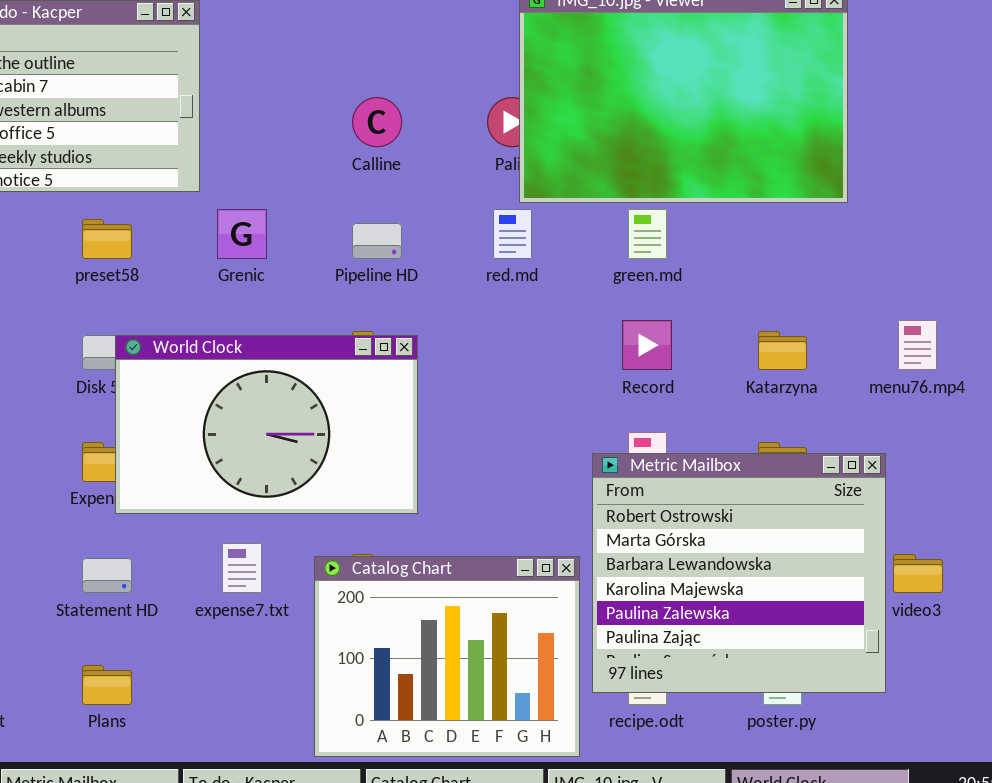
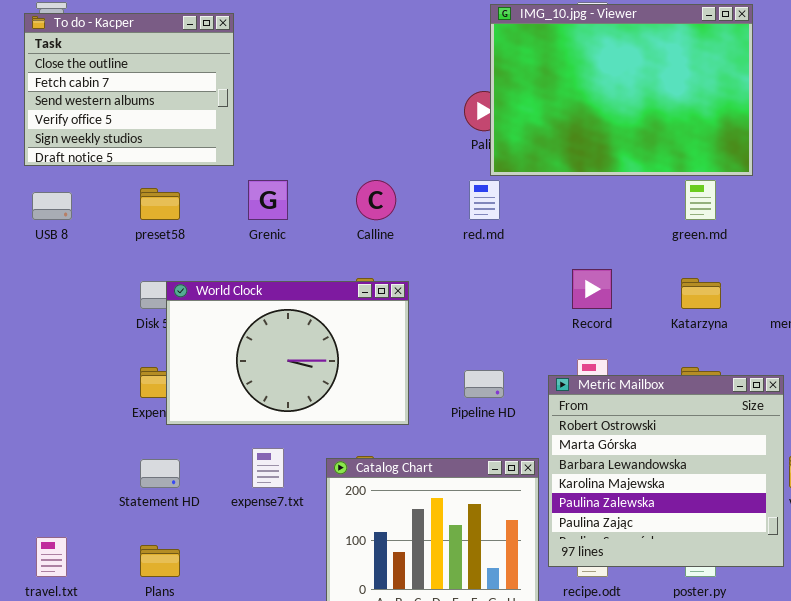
Calline: [352,97,402,147] -> [356,180,396,220], moved
green.md: [628,209,667,259] -> [685,180,716,220], moved
Pipeline HD: [352,223,402,259] -> [464,370,504,398], moved

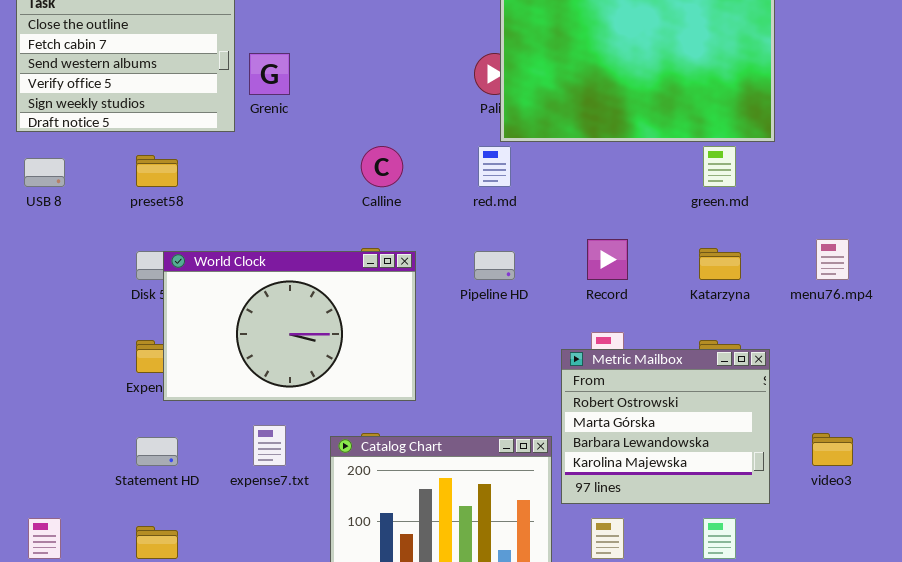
Grenic: [248,180,288,220] -> [249,53,290,95], moved
Pipeline HD: [464,370,504,398] -> [474,251,515,280], moved
Metric Mailbox: [548,375,784,567] -> [561,349,770,504], resized

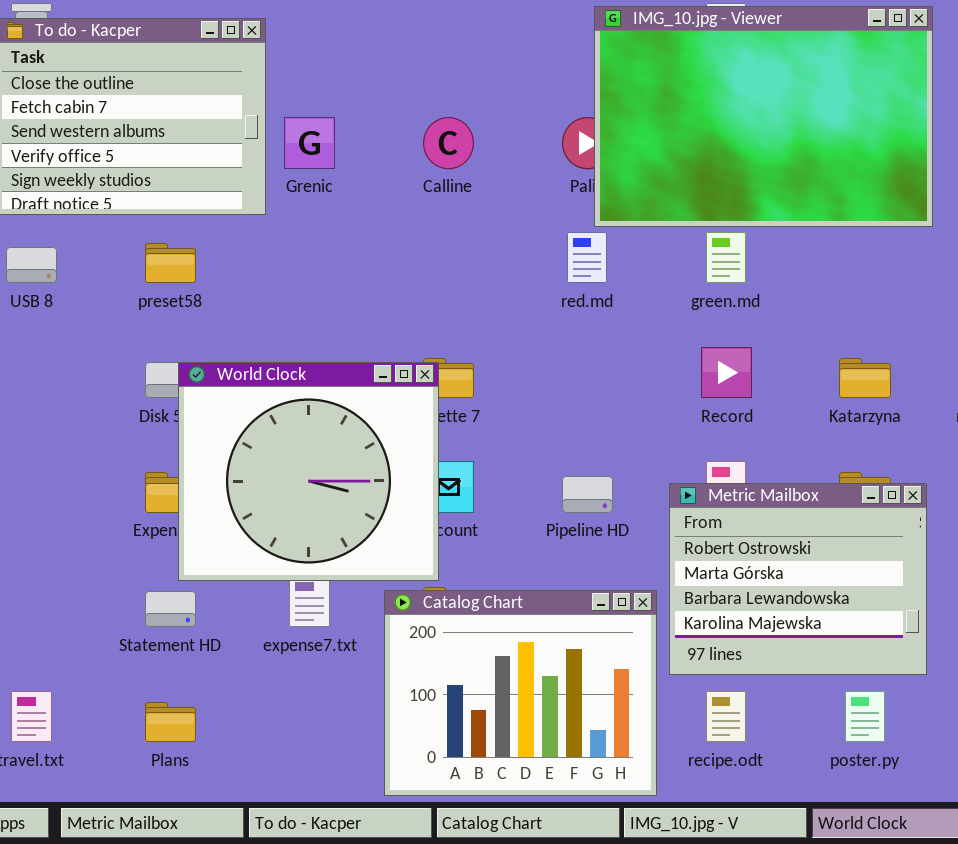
Calline: [361,146,403,187] -> [423,117,474,169], moved
green.md: [703,146,736,187] -> [706,232,746,283], moved
World Clock: [163,251,416,401] -> [178,362,439,581], resized
Pipeline HD: [474,251,515,280] -> [562,476,613,513], moved

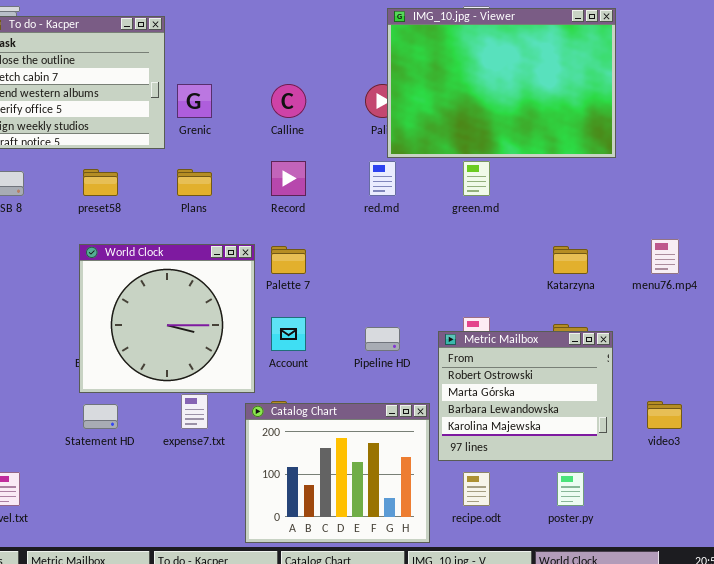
Record: [701,347,752,398] -> [271,161,306,196], moved
World Clock: [178,362,439,581] -> [79,244,255,393], moved
Plans: [145,702,196,742] -> [177,169,212,196], moved

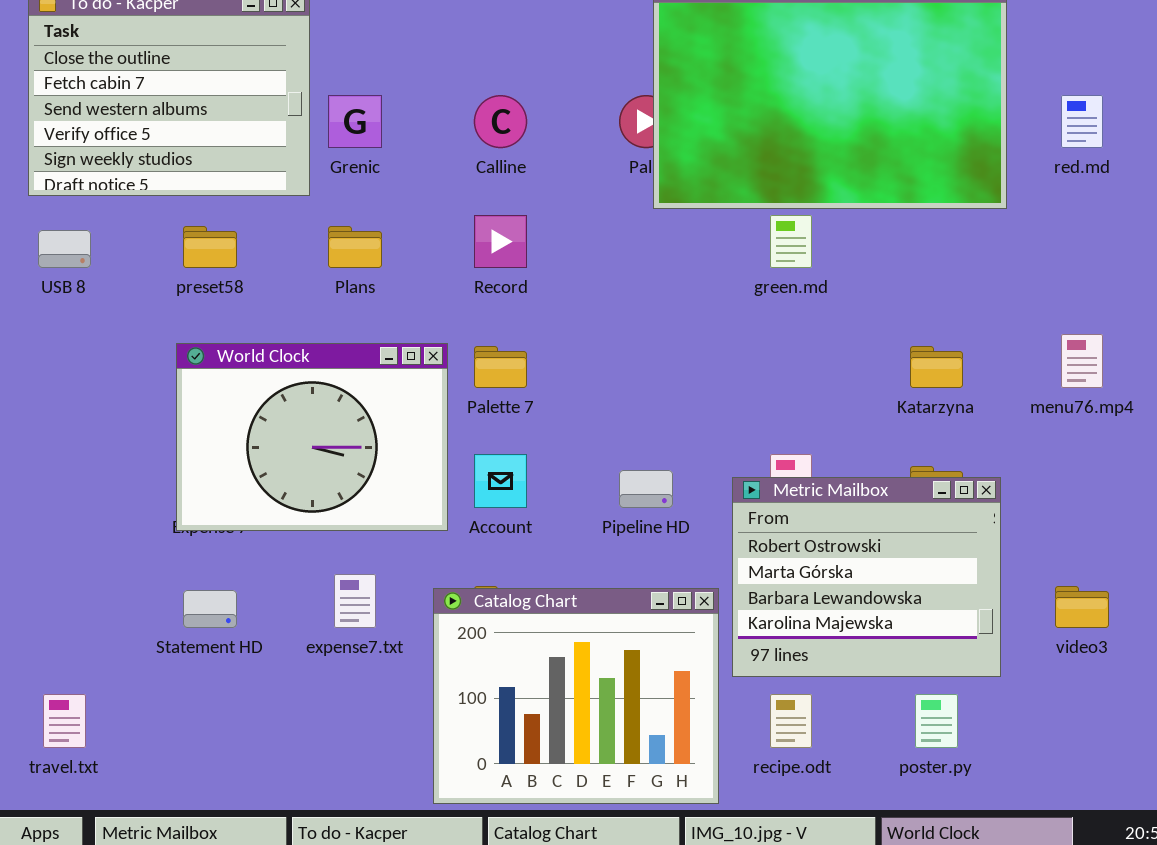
red.md: [369,161,396,196] -> [1061,95,1103,148], moved
World Clock: [79,244,255,393] -> [176,343,448,531], resized

